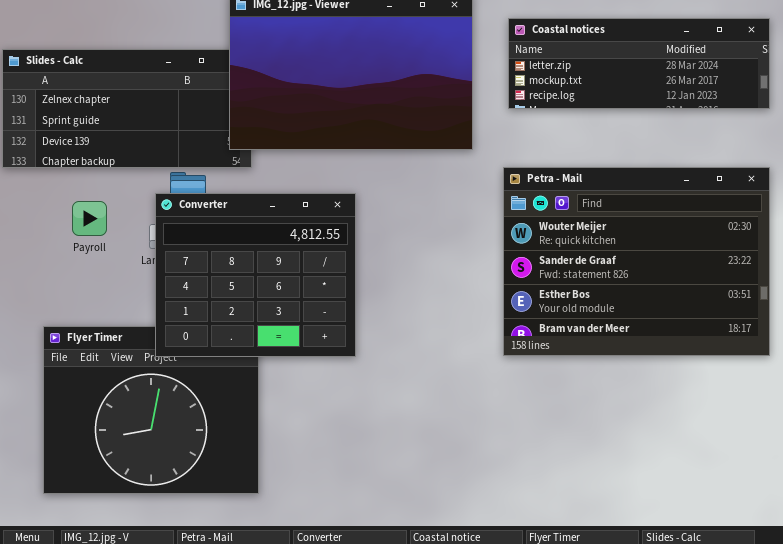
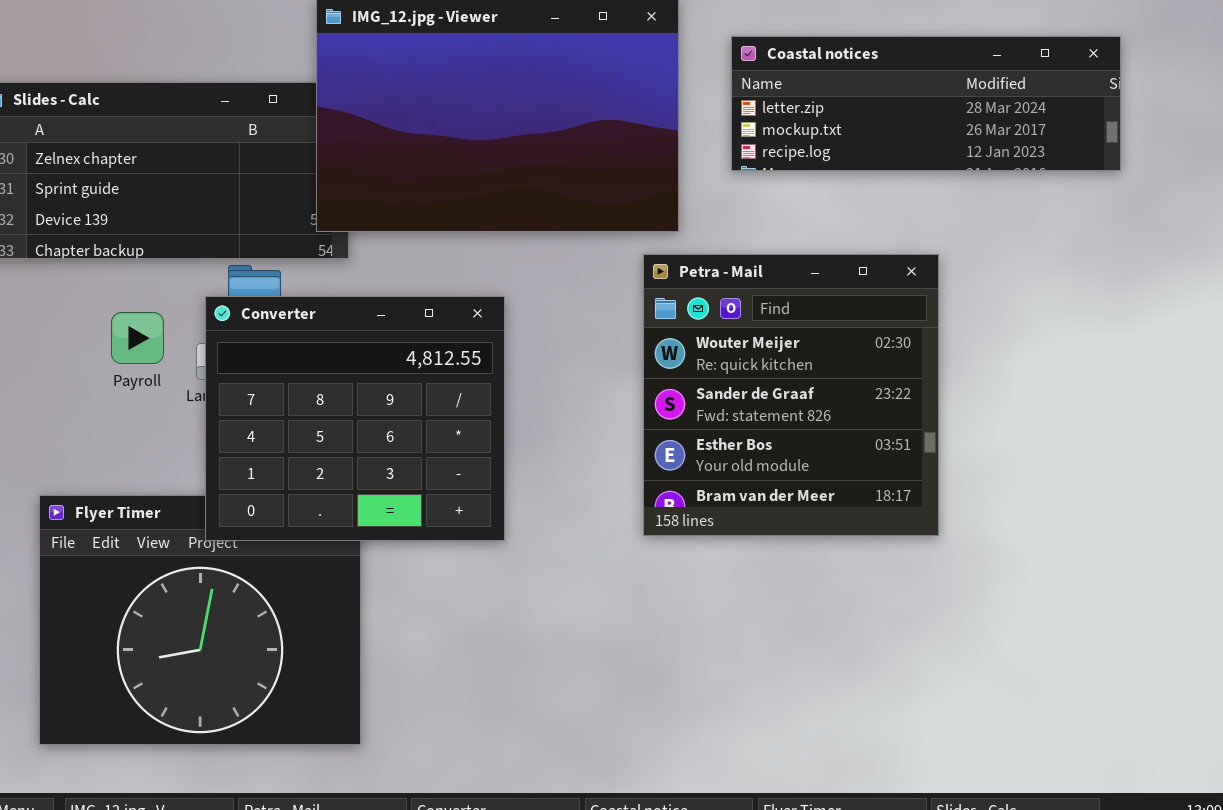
Petra - Mail: [503,167,770,356] -> [643,254,939,536], moved, resized
Payroll: [72,201,107,236] -> [111,312,164,364], moved

